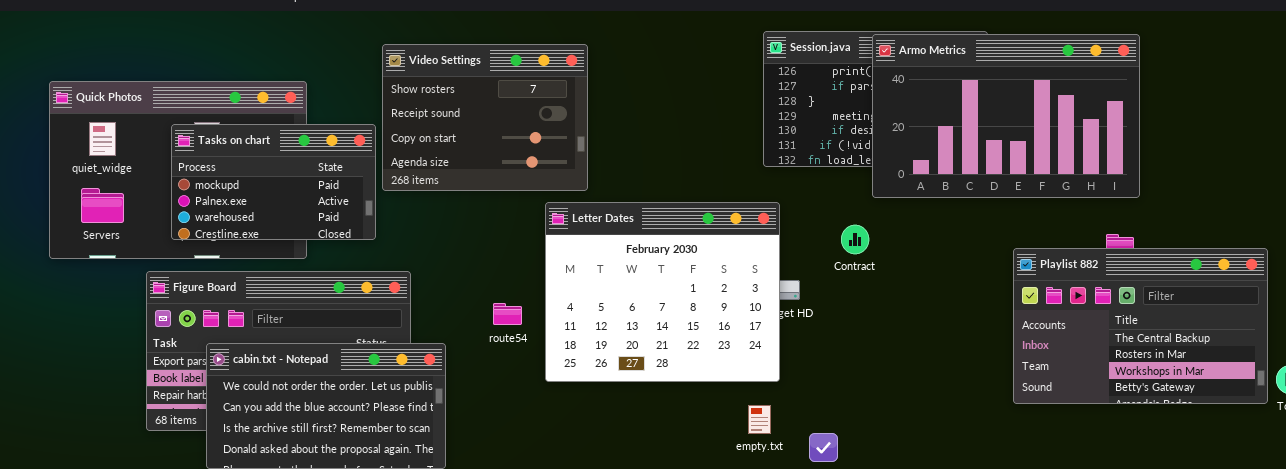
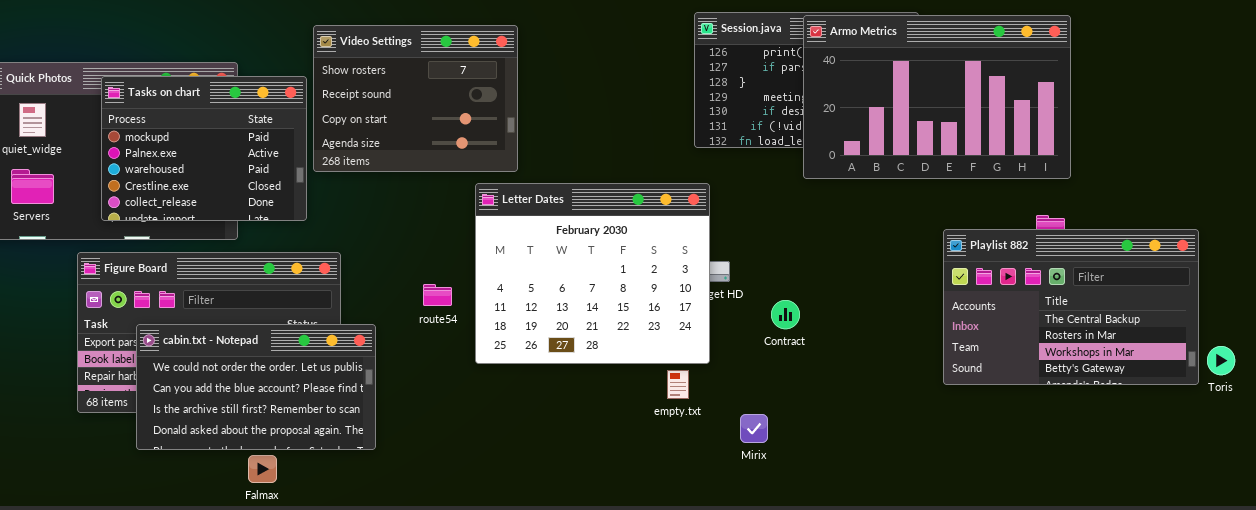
Tasks on chart: [171,124,376,240] -> [101,76,307,221], resized
Contract: [841,225,869,254] -> [771,300,800,329], moved
empty.txt: [748,405,771,434] -> [667,370,689,399], moved

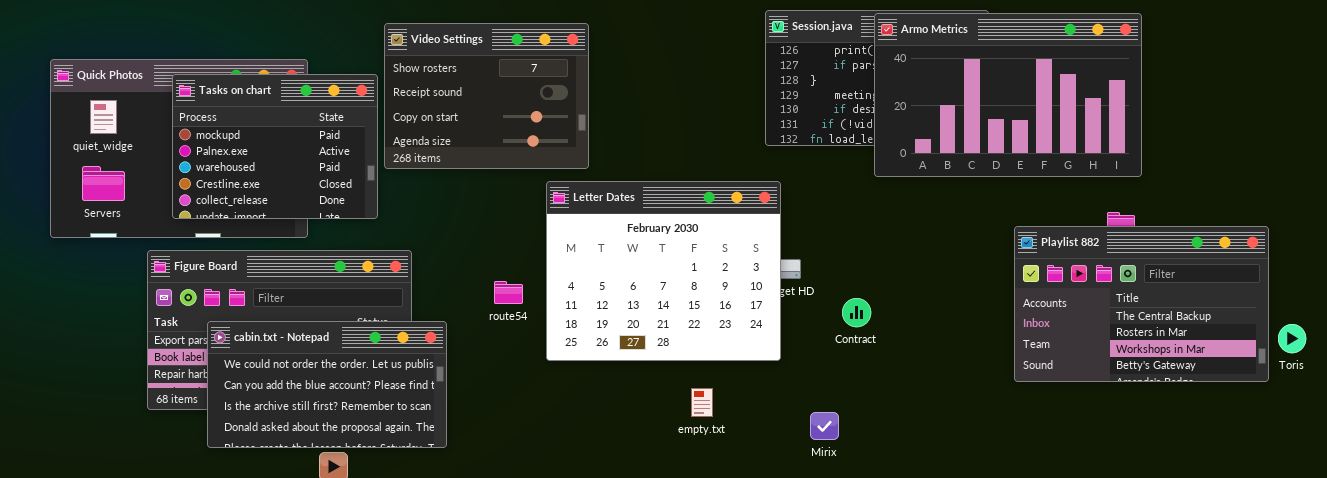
Toris: [1207,346,1235,375] -> [1278,324,1306,353], moved
empty.txt: [667,370,689,399] -> [691,388,713,417], moved

